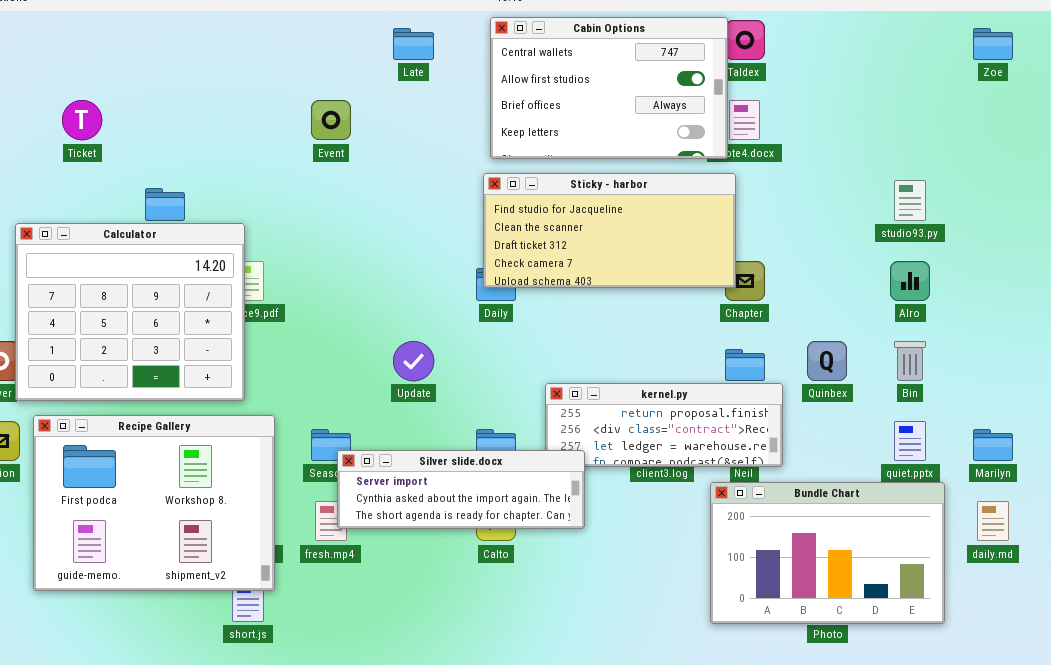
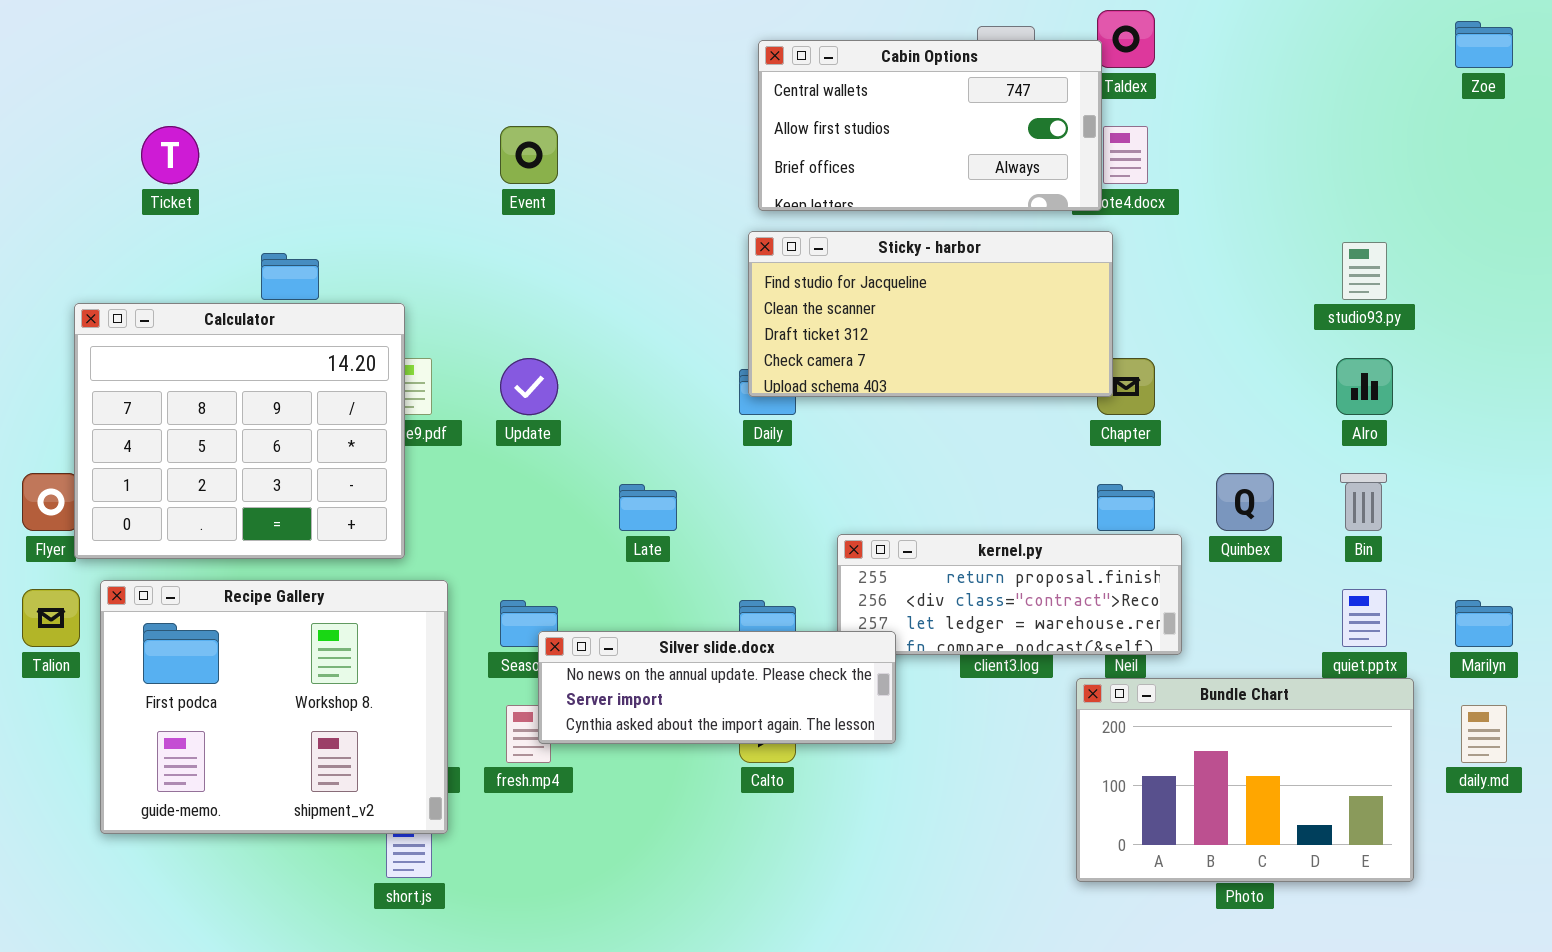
Cabin Options: [490,17,728,159] -> [758,40,1102,211], resized
Late: [393,28,434,60] -> [619,484,677,531], moved
Update: [393,341,434,381] -> [500,358,558,415], moved
Silver slide.docx: [337,450,585,529] -> [538,631,896,744], scrolled up 1 row

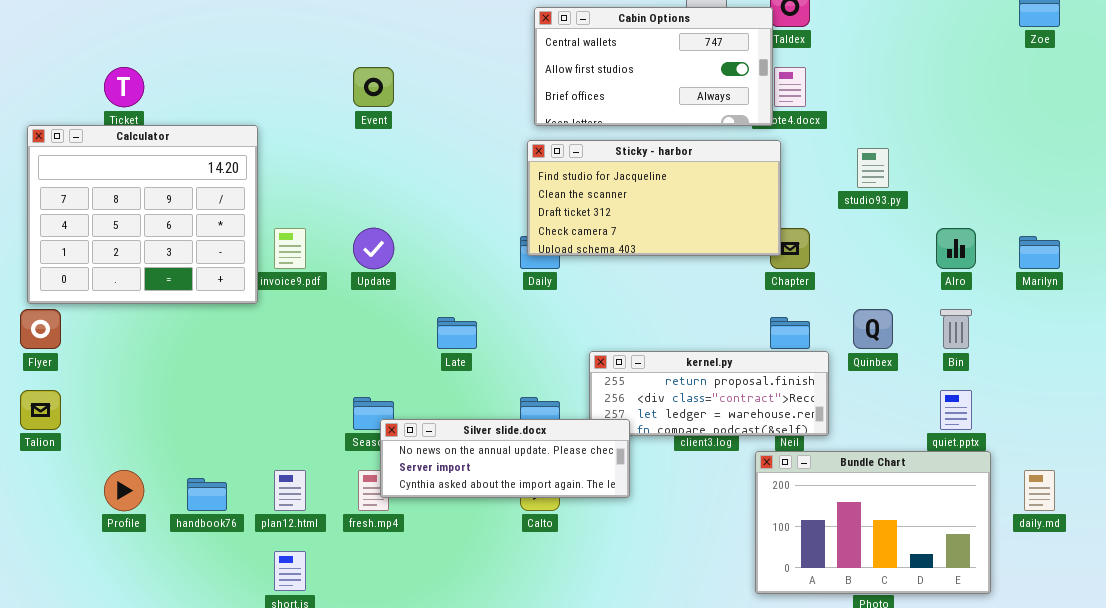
studio93.py: [1342,242,1387,300] -> [857,148,889,188], moved
Calculator: [74,303,405,559] -> [27,125,258,304], moved
Recipe Gallery: [100,580,448,834] -> none, closed
Marilyn: [1455,600,1513,647] -> [1019,236,1060,269], moved

